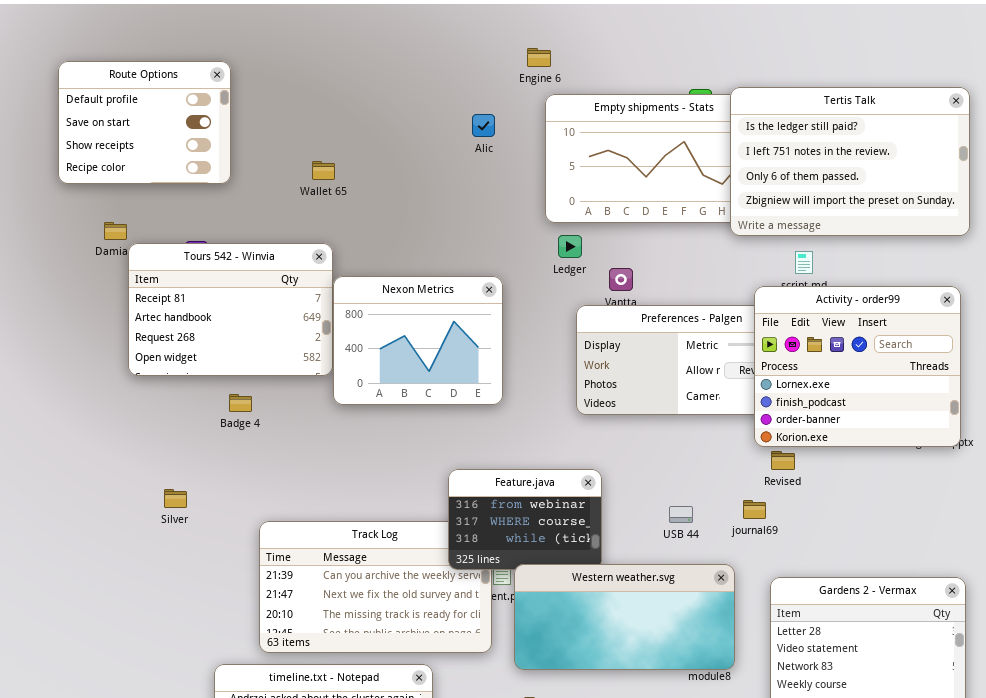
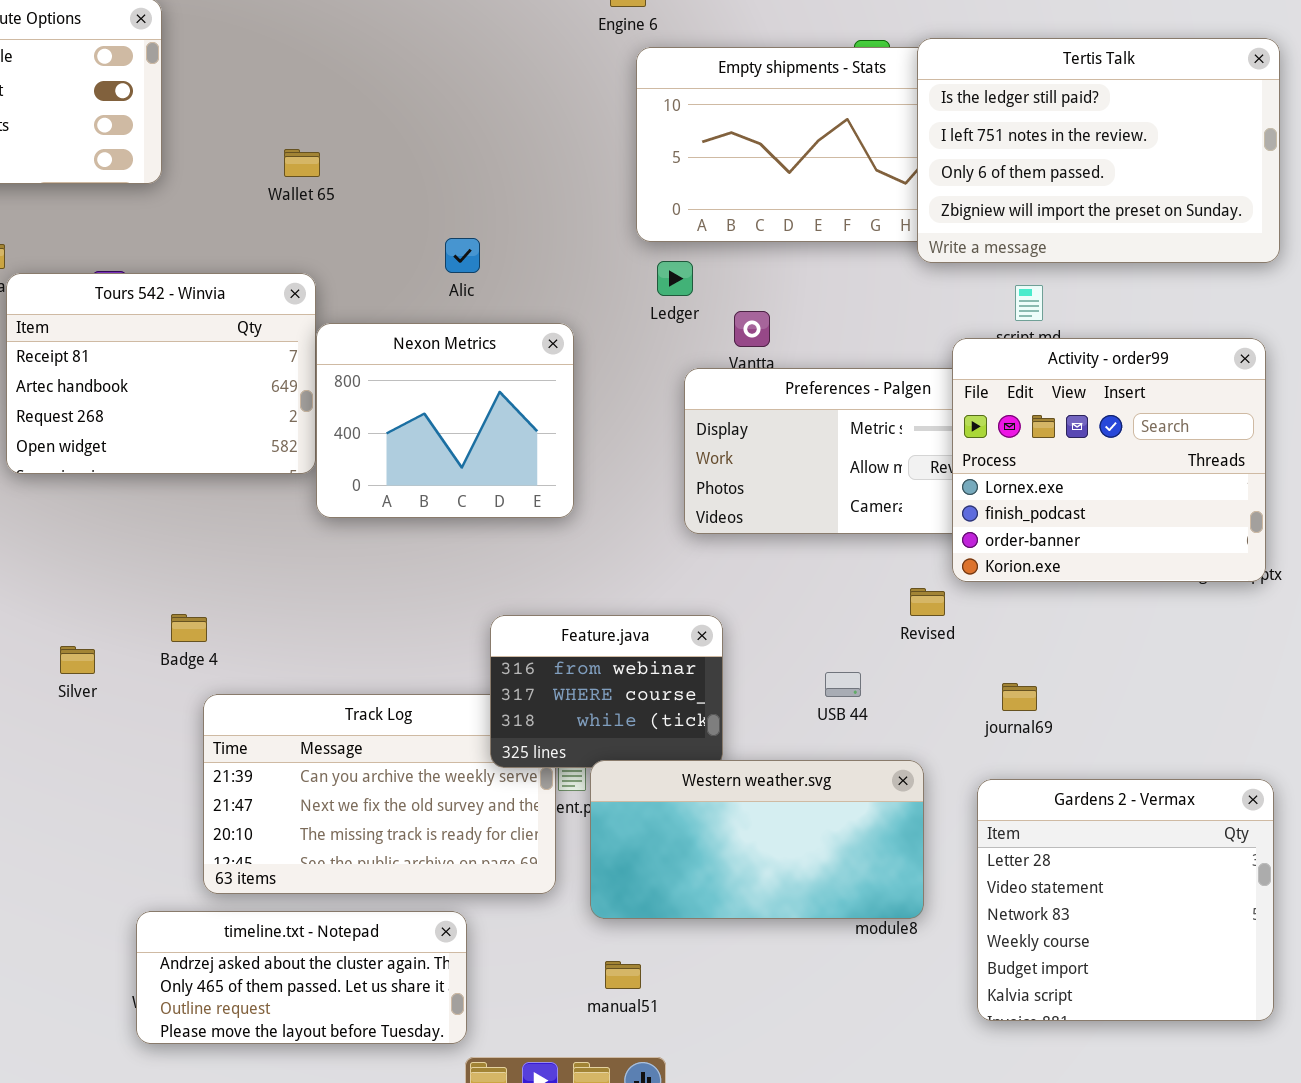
Alic: [472,114,495,137] -> [445,238,480,273], moved
Badge 4: [229,394,252,412] -> [171,614,207,642], moved
Revised: [771,451,795,470] -> [910,588,945,616], moved
journal69: [743,500,766,519] -> [1002,683,1037,711], moved

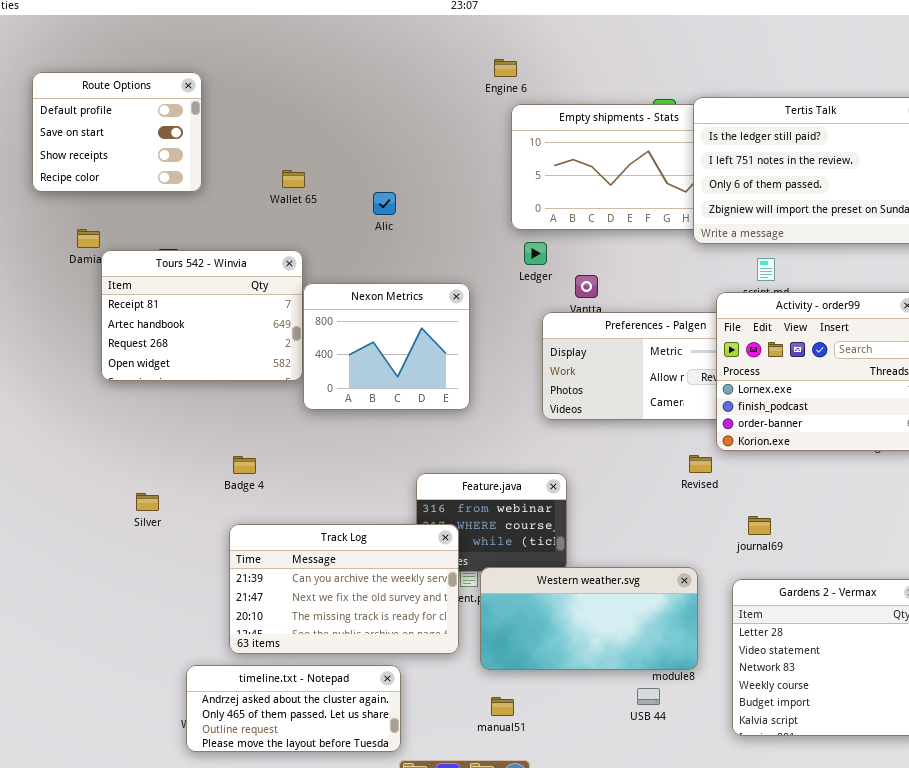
Alic: [445,238,480,273] -> [373,192,396,215], moved
Badge 4: [171,614,207,642] -> [233,456,256,474], moved
USB 44: [825,672,861,697] -> [637,688,660,705], moved
Track Log: [203,694,556,894] -> [229,524,459,654], raised

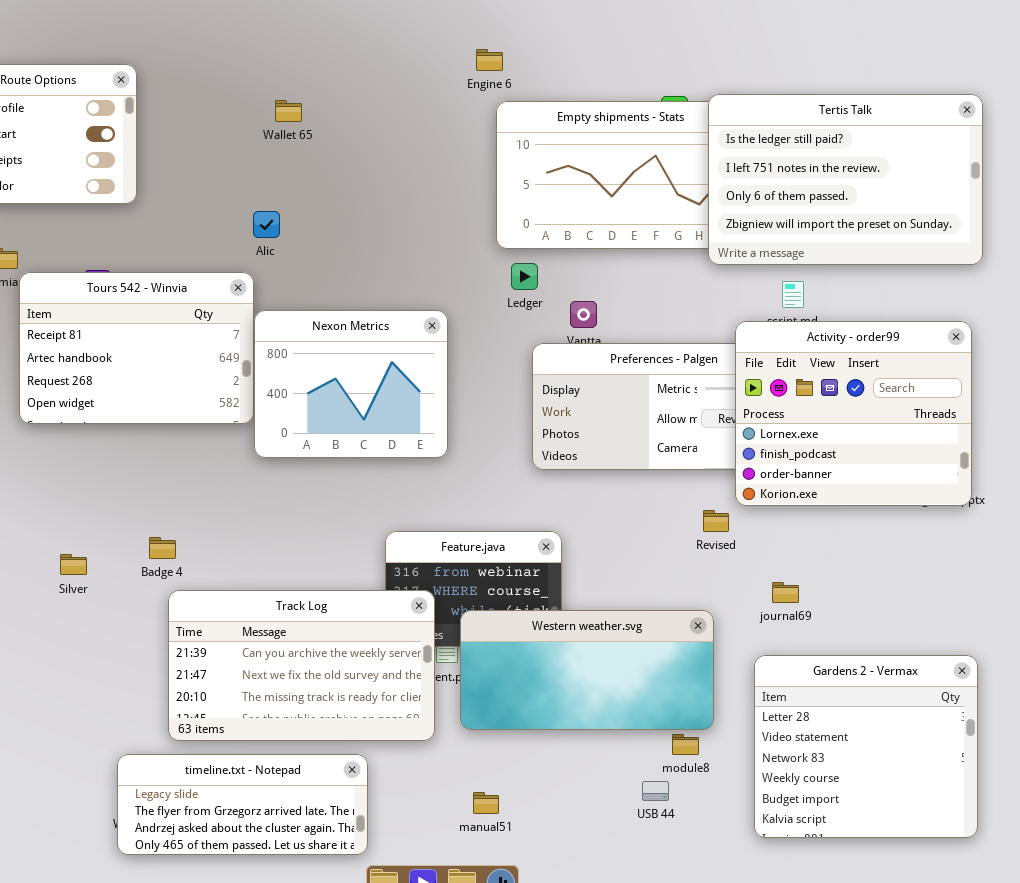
Wallet 65: [282,170,305,188] -> [275,100,302,122], moved
Alic: [373,192,396,215] -> [253,211,280,238], moved
Badge 4: [233,456,256,474] -> [149,537,176,559], moved
Western weather.svg: [480,567,698,670] -> [460,610,714,730], moved
timeline.txt - Notepad: [186,665,401,752] -> [117,754,368,855], scrolled up 2 rows

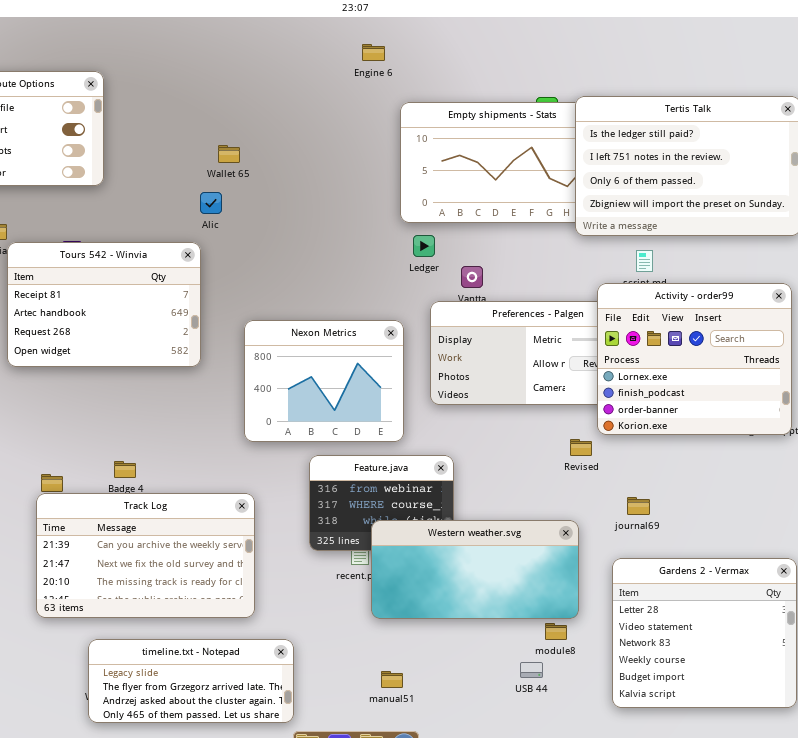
Engine 6: [476,49,503,71] -> [362,44,385,61], moved
Wallet 65: [275,100,302,122] -> [218,145,240,163], moved
Nexon Metrics: [254,310,448,458] -> [244,320,404,442], moved
Track Log: [168,590,435,741] -> [36,493,255,618], moved

